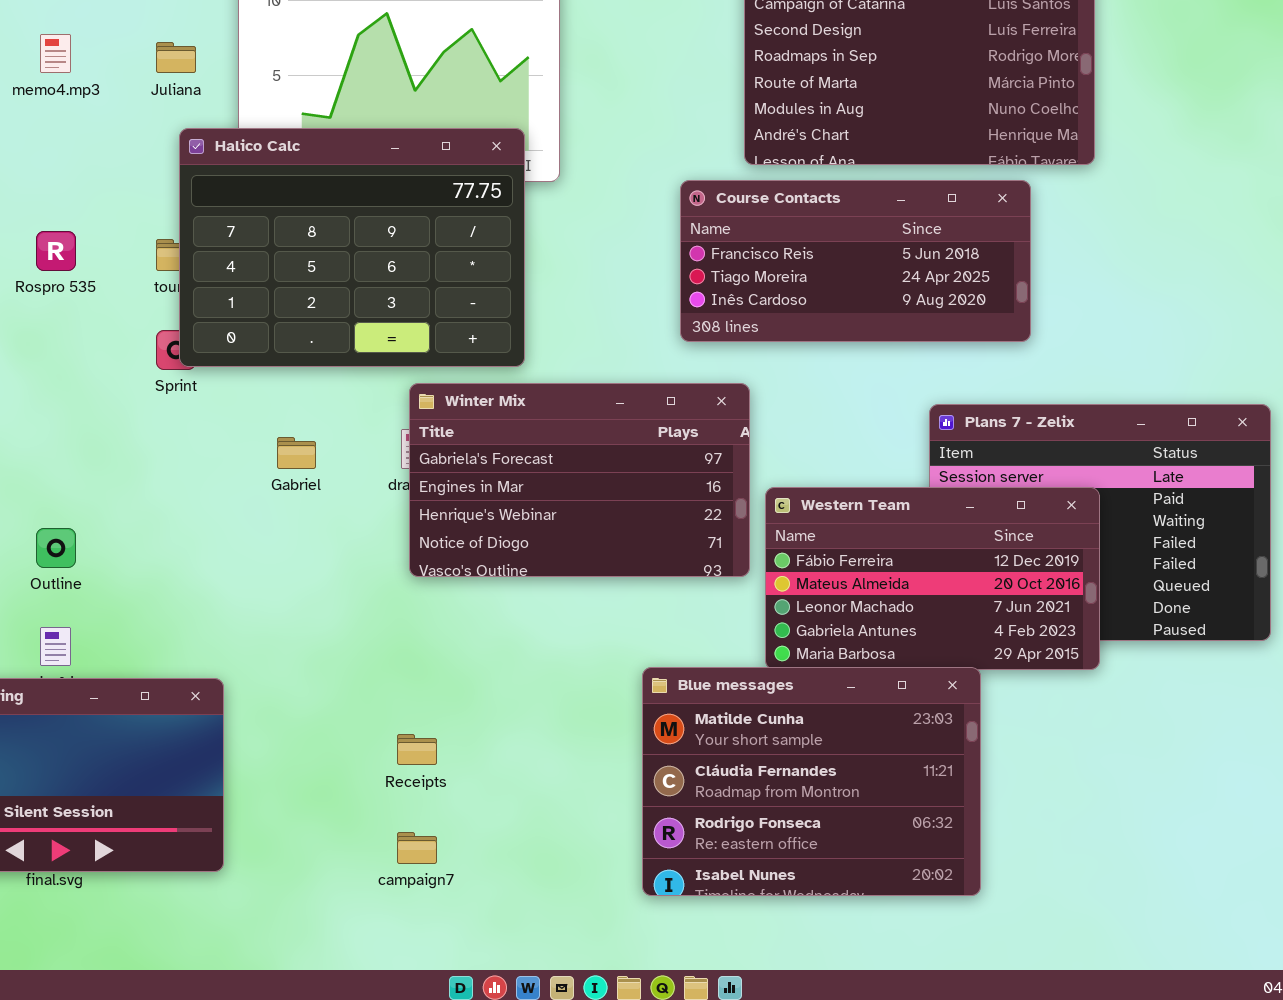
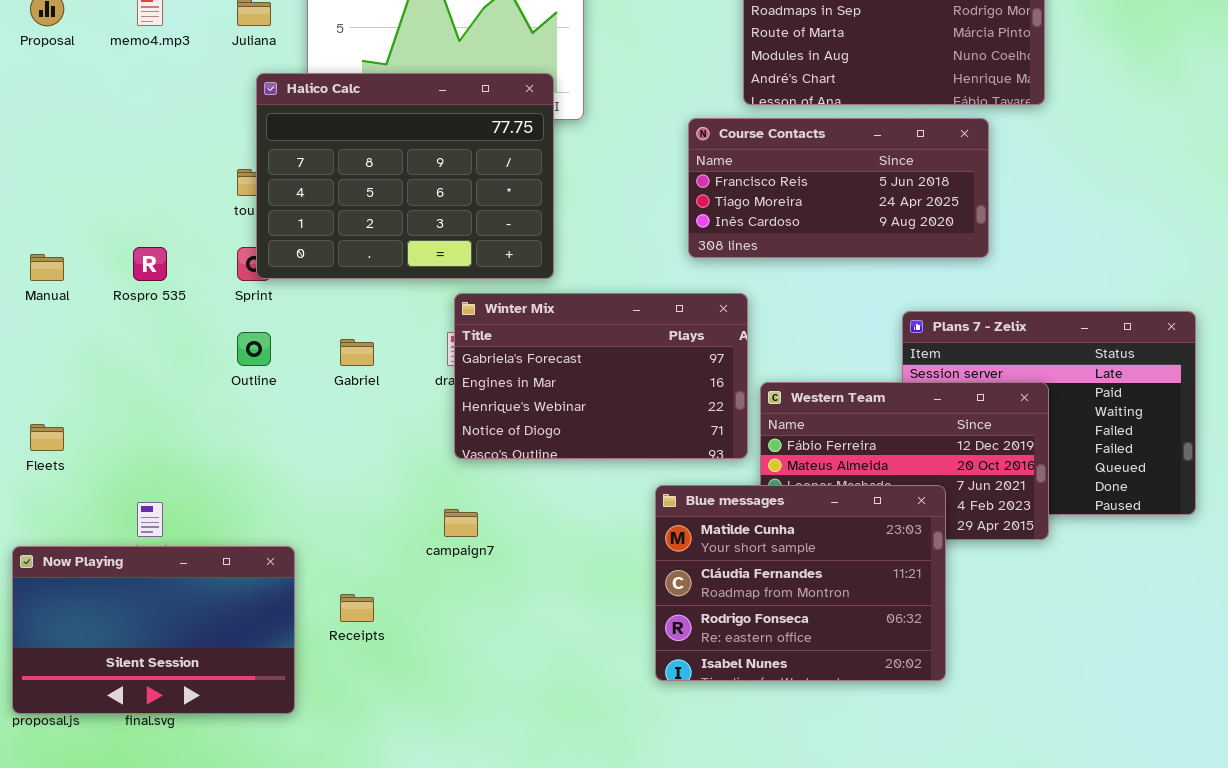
Rospro 535: [36,231,76,271] -> [133,247,167,281], moved
Outline: [36,528,76,568] -> [237,332,271,366], moved
Blue messages: [642,667,981,896] -> [655,485,946,681], moved
Receipts: [397,734,437,765] -> [340,594,374,622], moved
campaign7: [397,832,437,864] -> [444,509,478,537], moved

